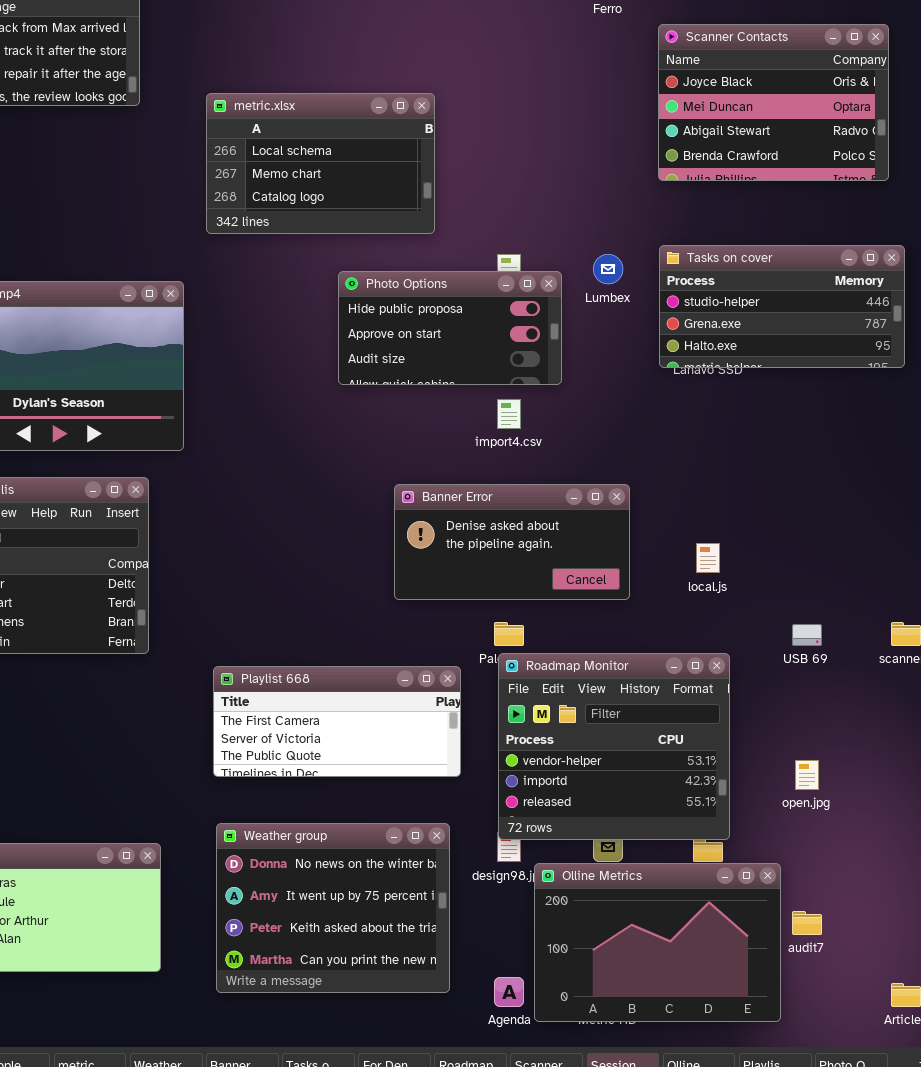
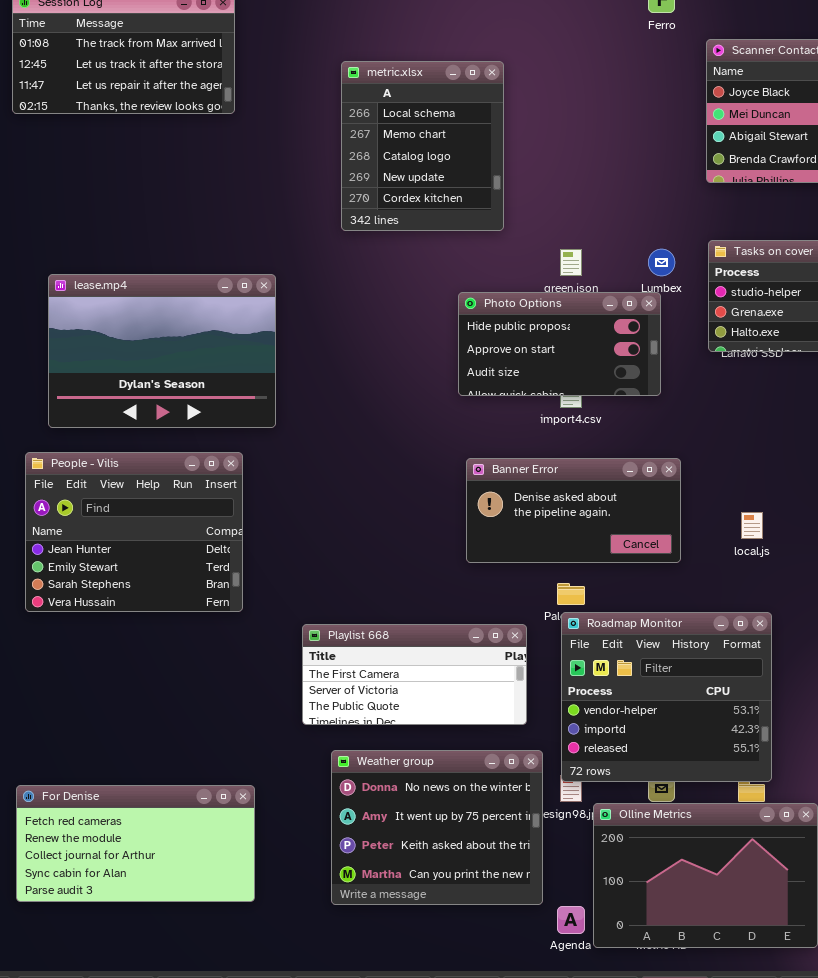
metric.xlsx: [206,93,435,234] -> [341,61,504,231], resized
Photo Options: [338,271,562,385] -> [458,292,661,396], moved
Weather group: [216,823,450,993] -> [331,750,543,905], moved

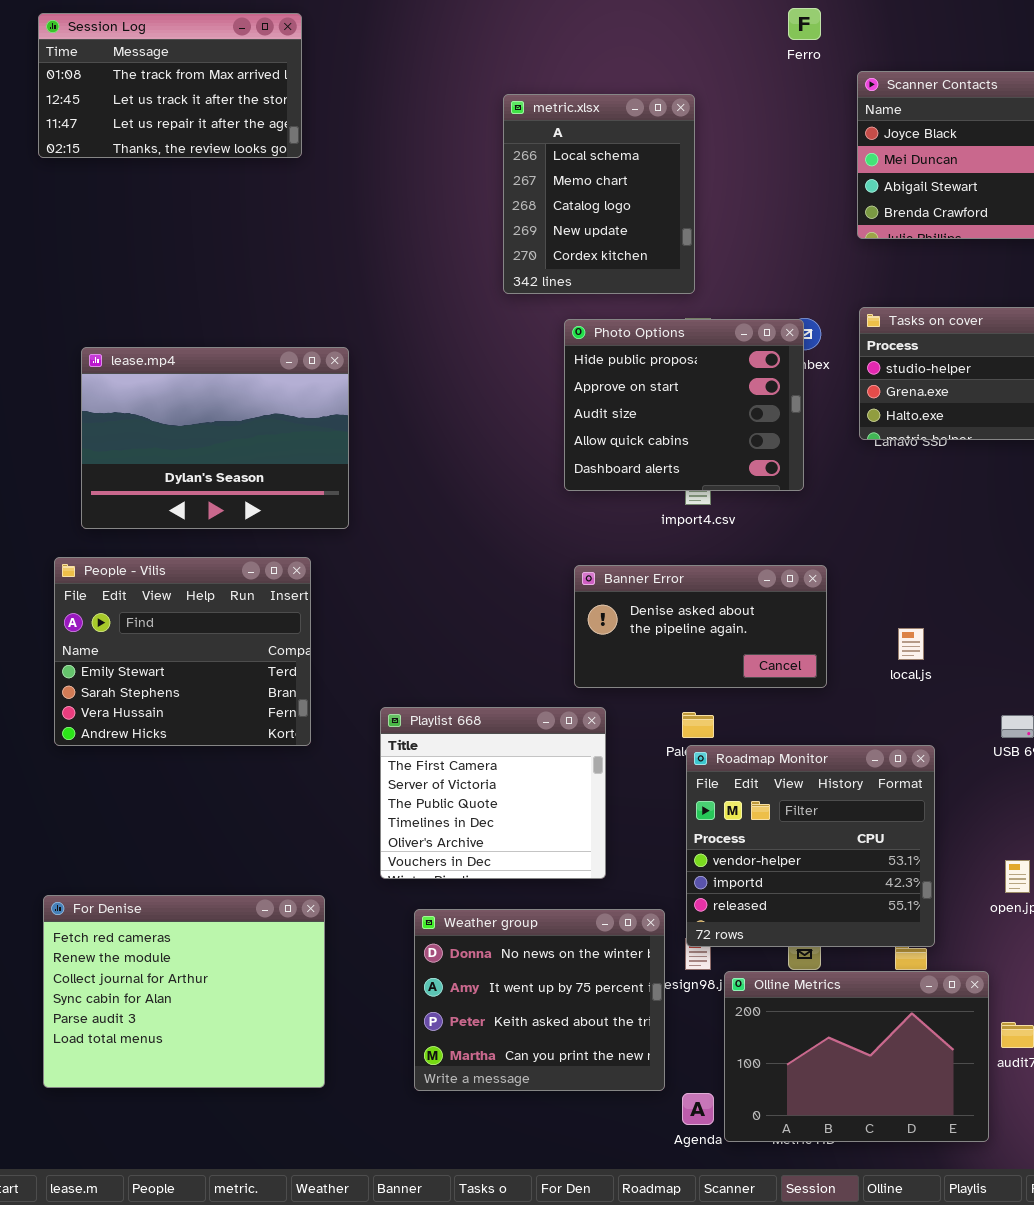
metric.xlsx: [341,61,504,231] -> [503,94,695,294], moved
Photo Options: [458,292,661,396] -> [564,319,804,491], resized
People - Vilis: [25,452,243,612] -> [54,557,311,746], scrolled down 1 row
Playlist 668: [302,624,527,725] -> [380,707,606,879], resized
For Denise: [16,785,255,902] -> [43,895,325,1088], resized

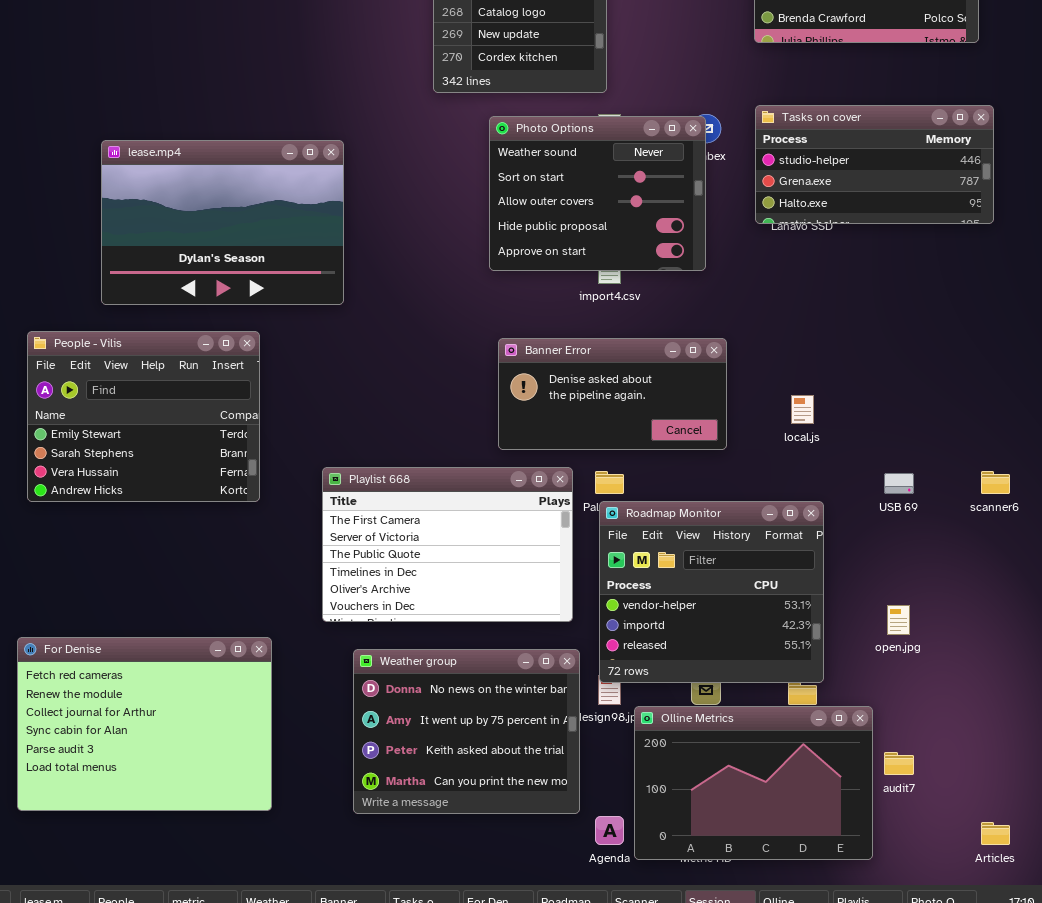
Photo Options: [564,319,804,491] -> [489,116,706,271], scrolled up 3 rows
lease.mp4: [81,347,349,529] -> [101,140,344,305], moved
Playlist 668: [380,707,606,879] -> [322,467,573,622], resized

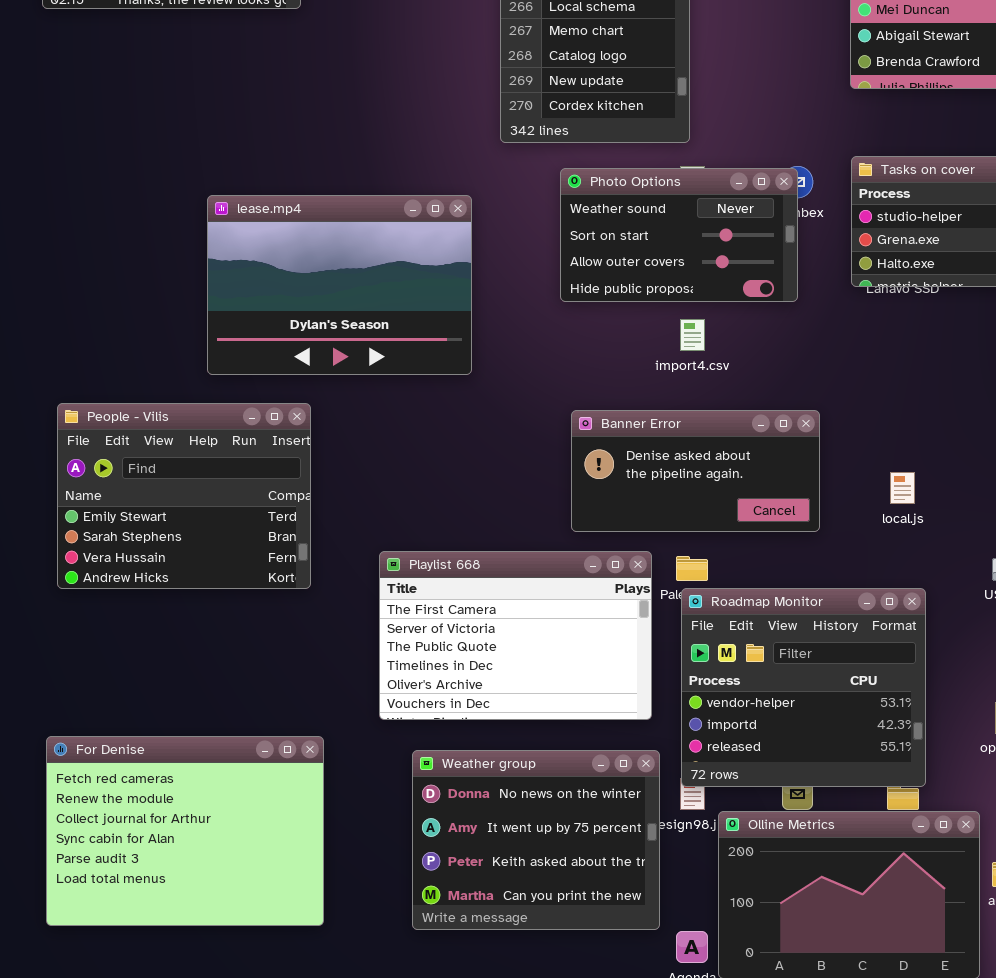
Photo Options: [489,116,706,271] -> [560,168,798,302], resized
lease.mp4: [101,140,344,305] -> [207,195,472,375], moved

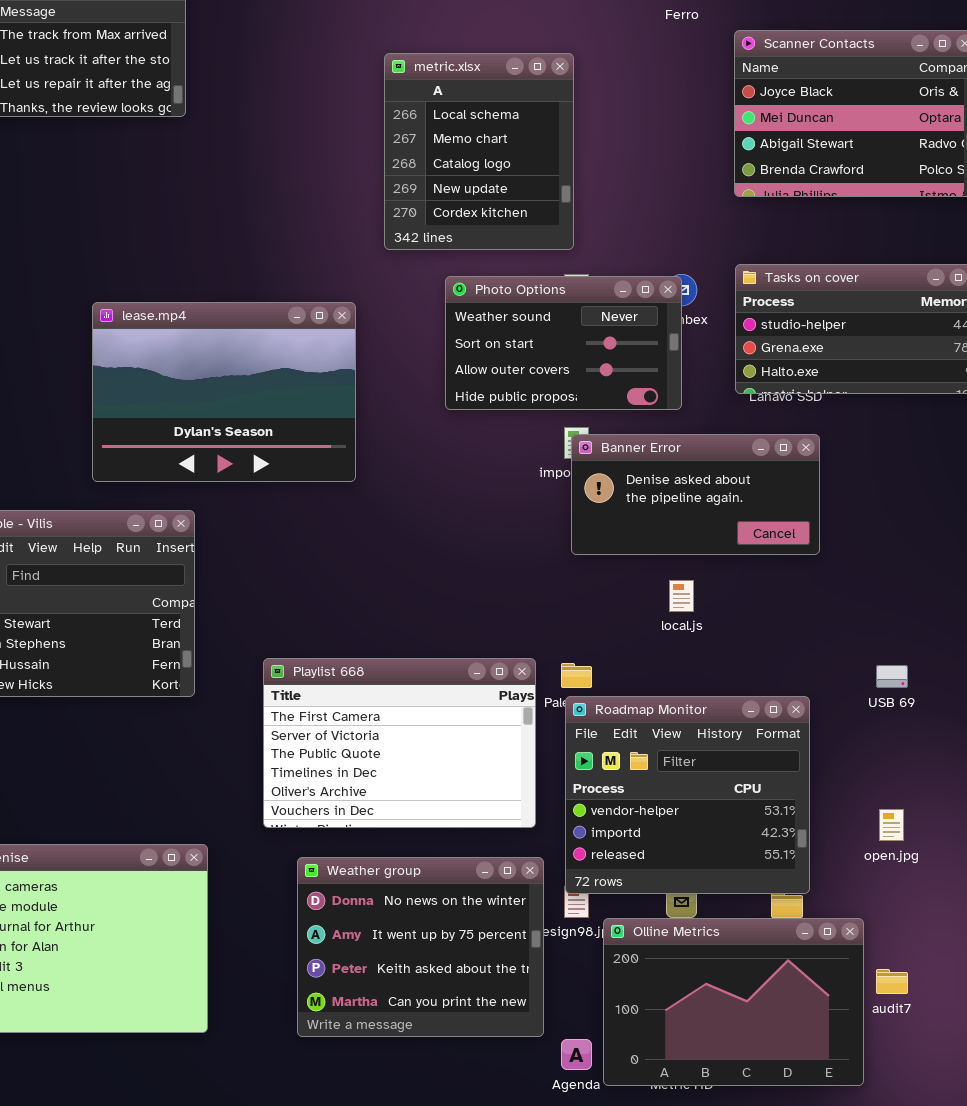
Banner Error: [571,410,820,532] -> [571,434,820,555], moved
local.js: [890,472,915,504] -> [669,580,694,612], moved

